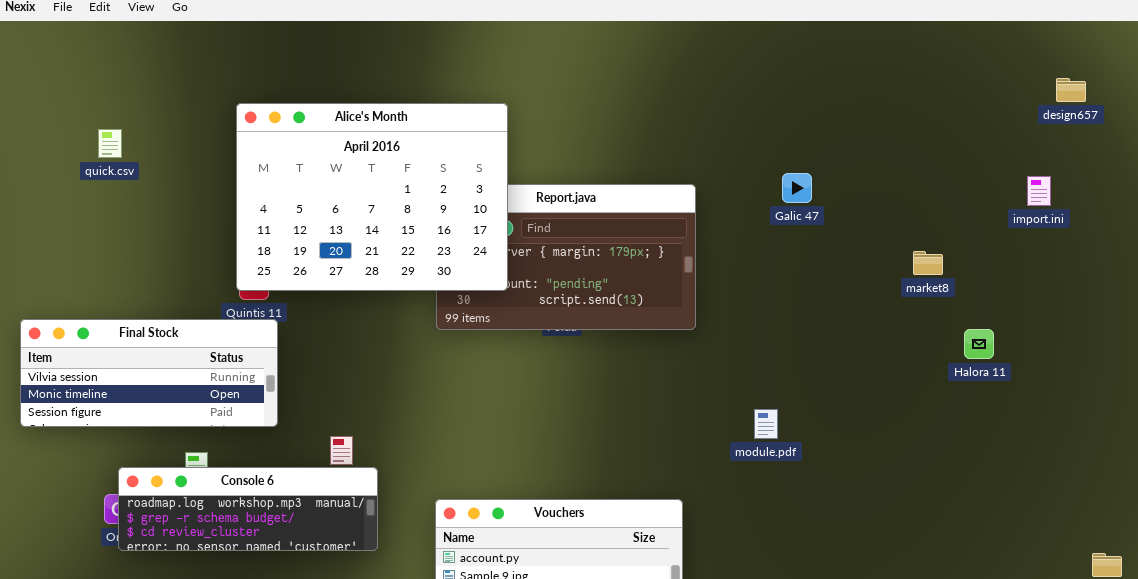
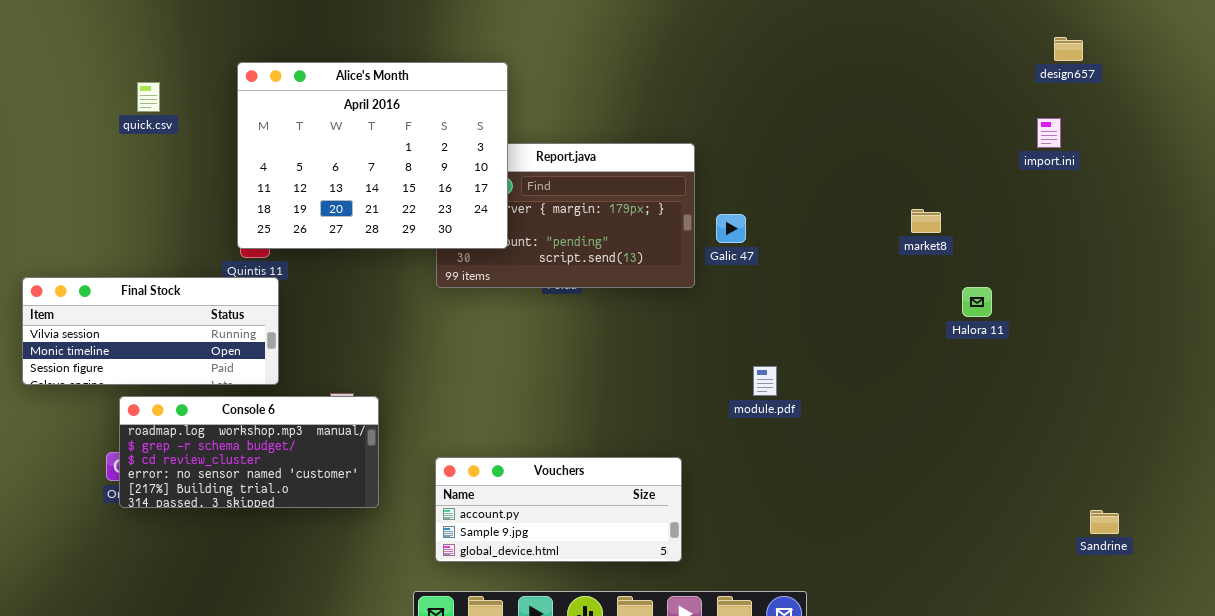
quick.csv: [98,129,122,158] -> [137,82,160,112], moved
Galic 47: [782,173,812,203] -> [716,214,746,243], moved
import.ini: [1027,176,1051,206] -> [1037,118,1061,148], moved
Console 6: [118,467,378,551] -> [119,396,379,508], resized

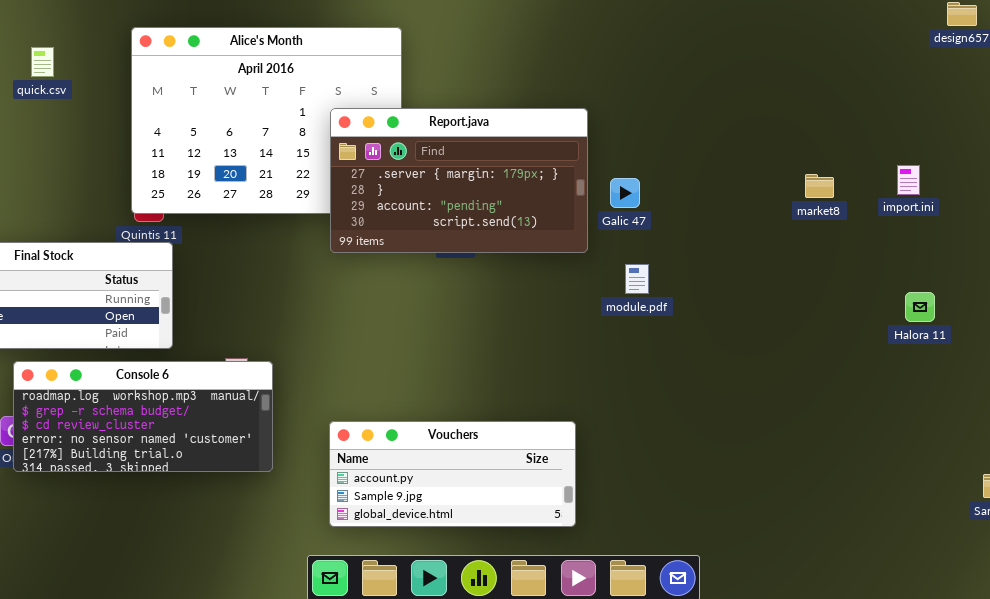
import.ini: [1037,118,1061,148] -> [897,165,920,195], moved
Report.java: [436,143,695,288] -> [330,108,588,253], raised
Halora 11: [962,287,992,317] -> [905,292,935,322], moved
module.pdf: [753,366,777,396] -> [625,264,649,294], moved

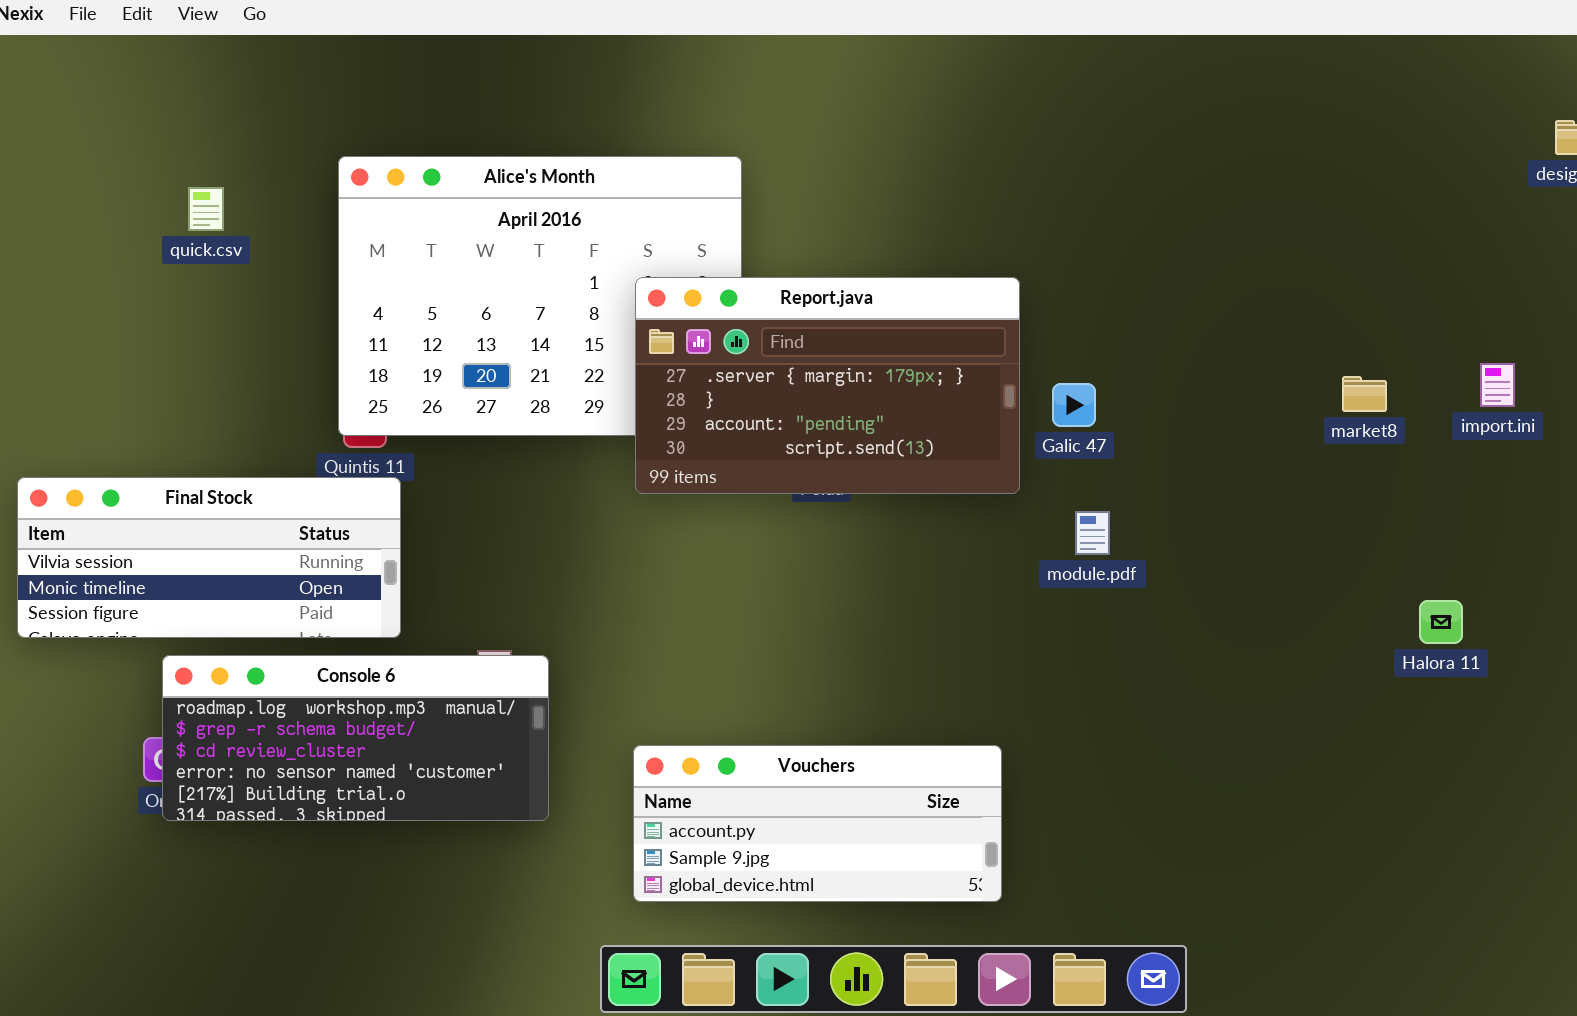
Halora 11: [905,292,935,322] -> [1419,600,1463,644], moved

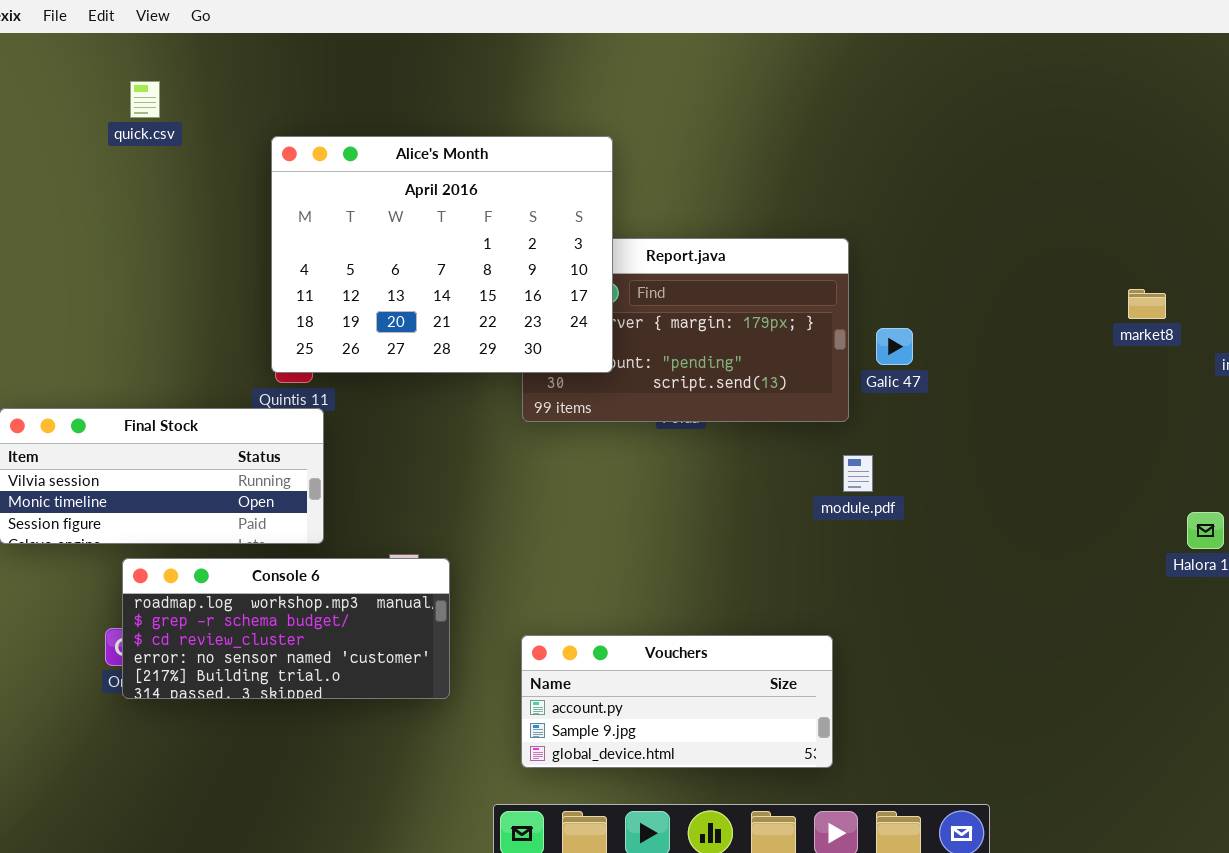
Alice's Month: [338,156,742,436] -> [271,136,613,373], raised
quick.csv: [188,187,224,231] -> [130,81,160,118], moved
market8: [1342,376,1387,412] -> [1128,289,1166,319], moved
module.pdf: [1075,511,1110,555] -> [843,455,873,492], moved

